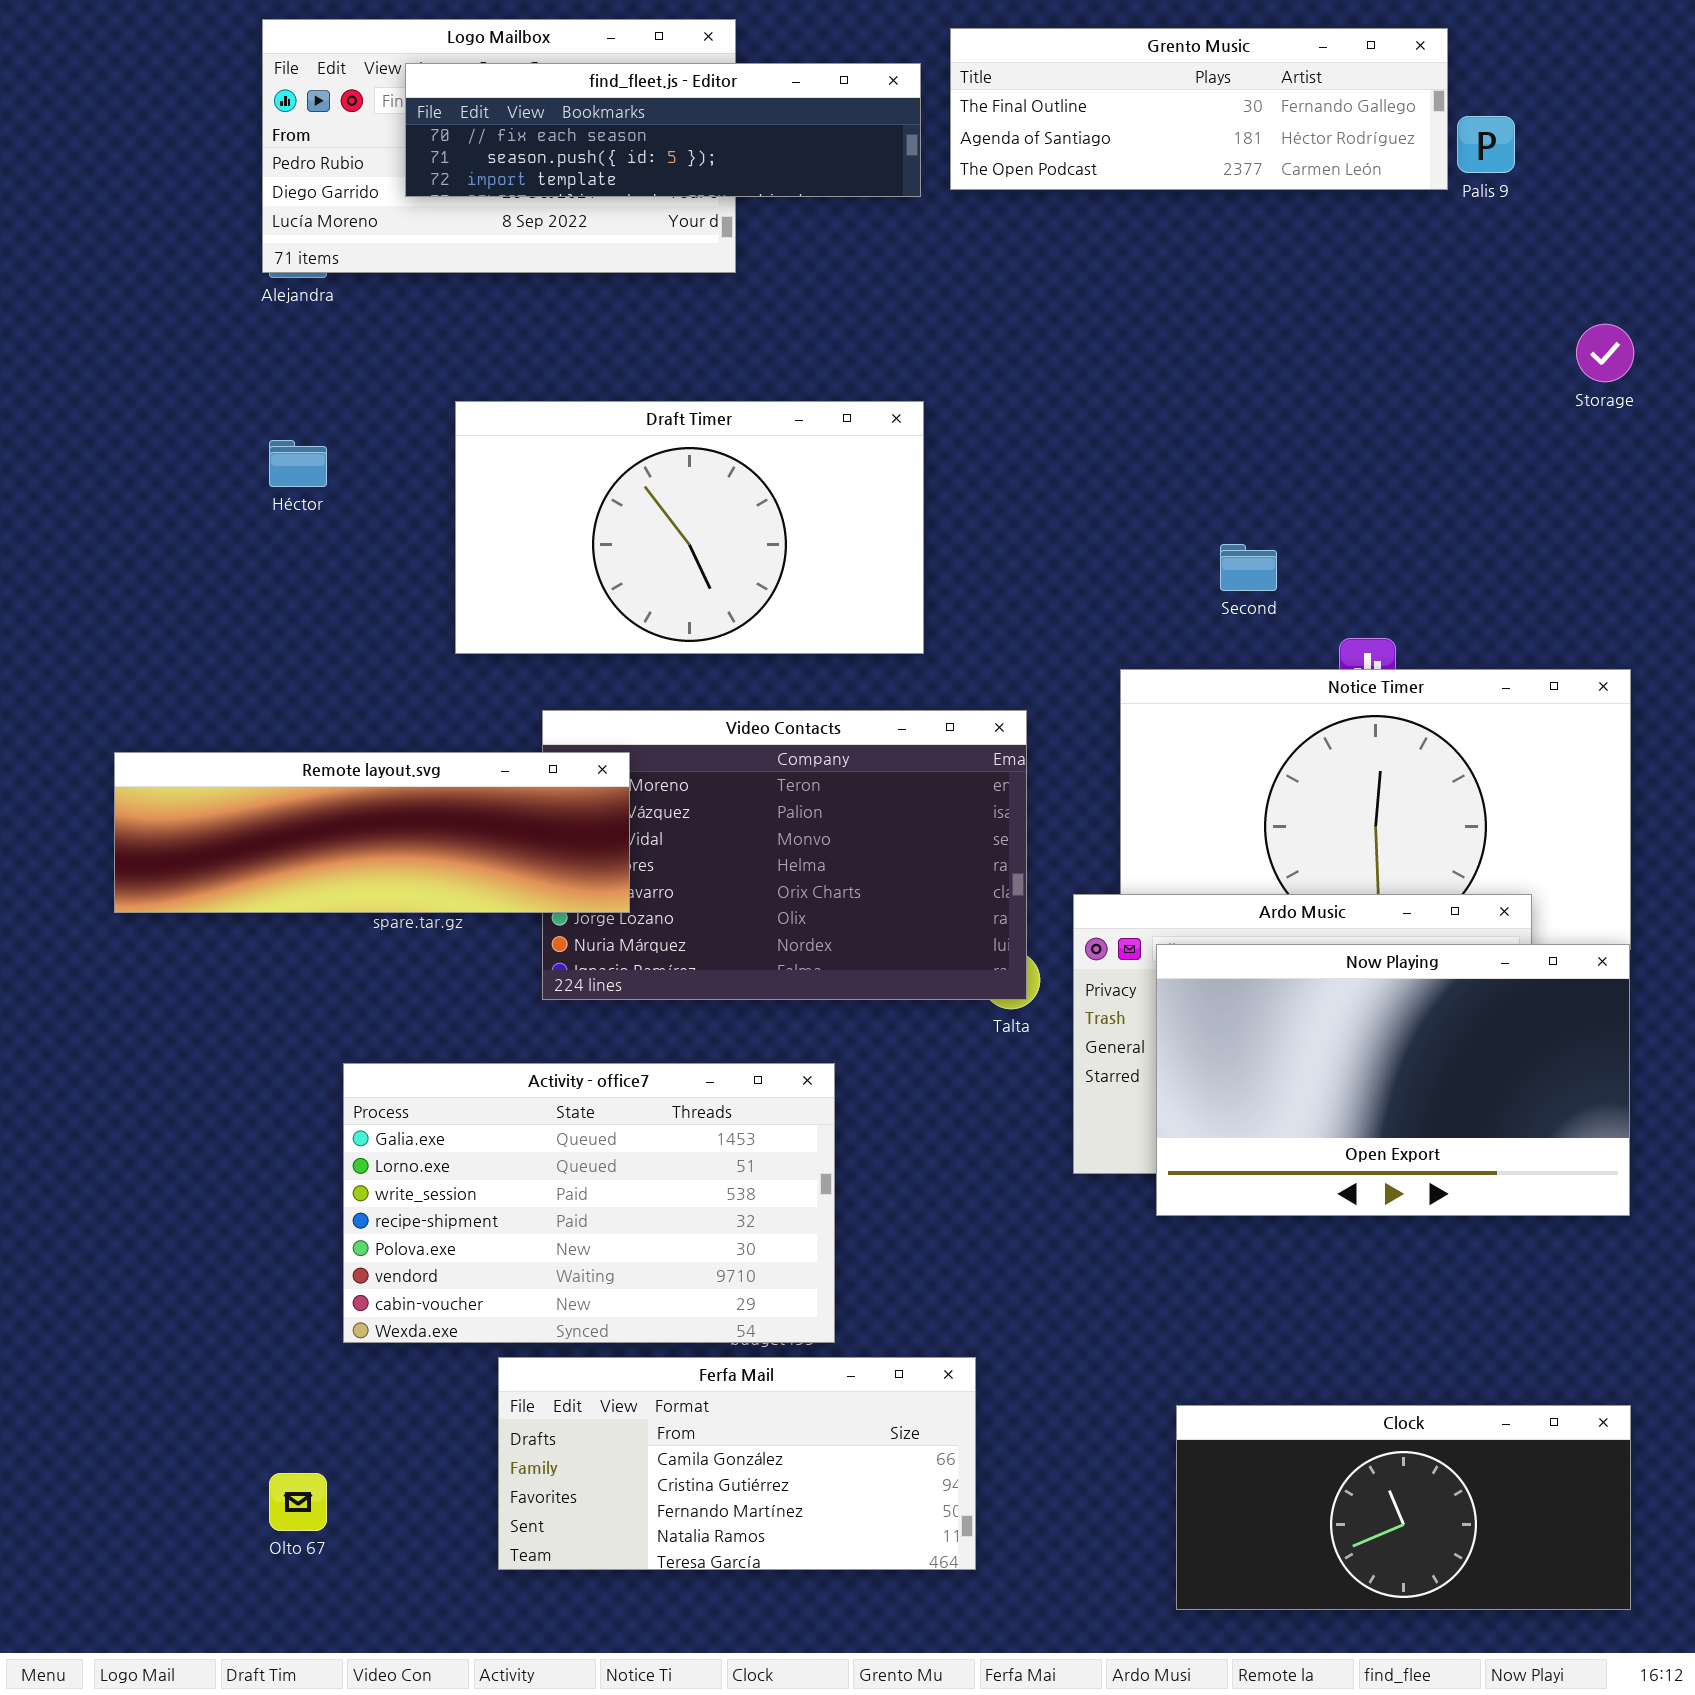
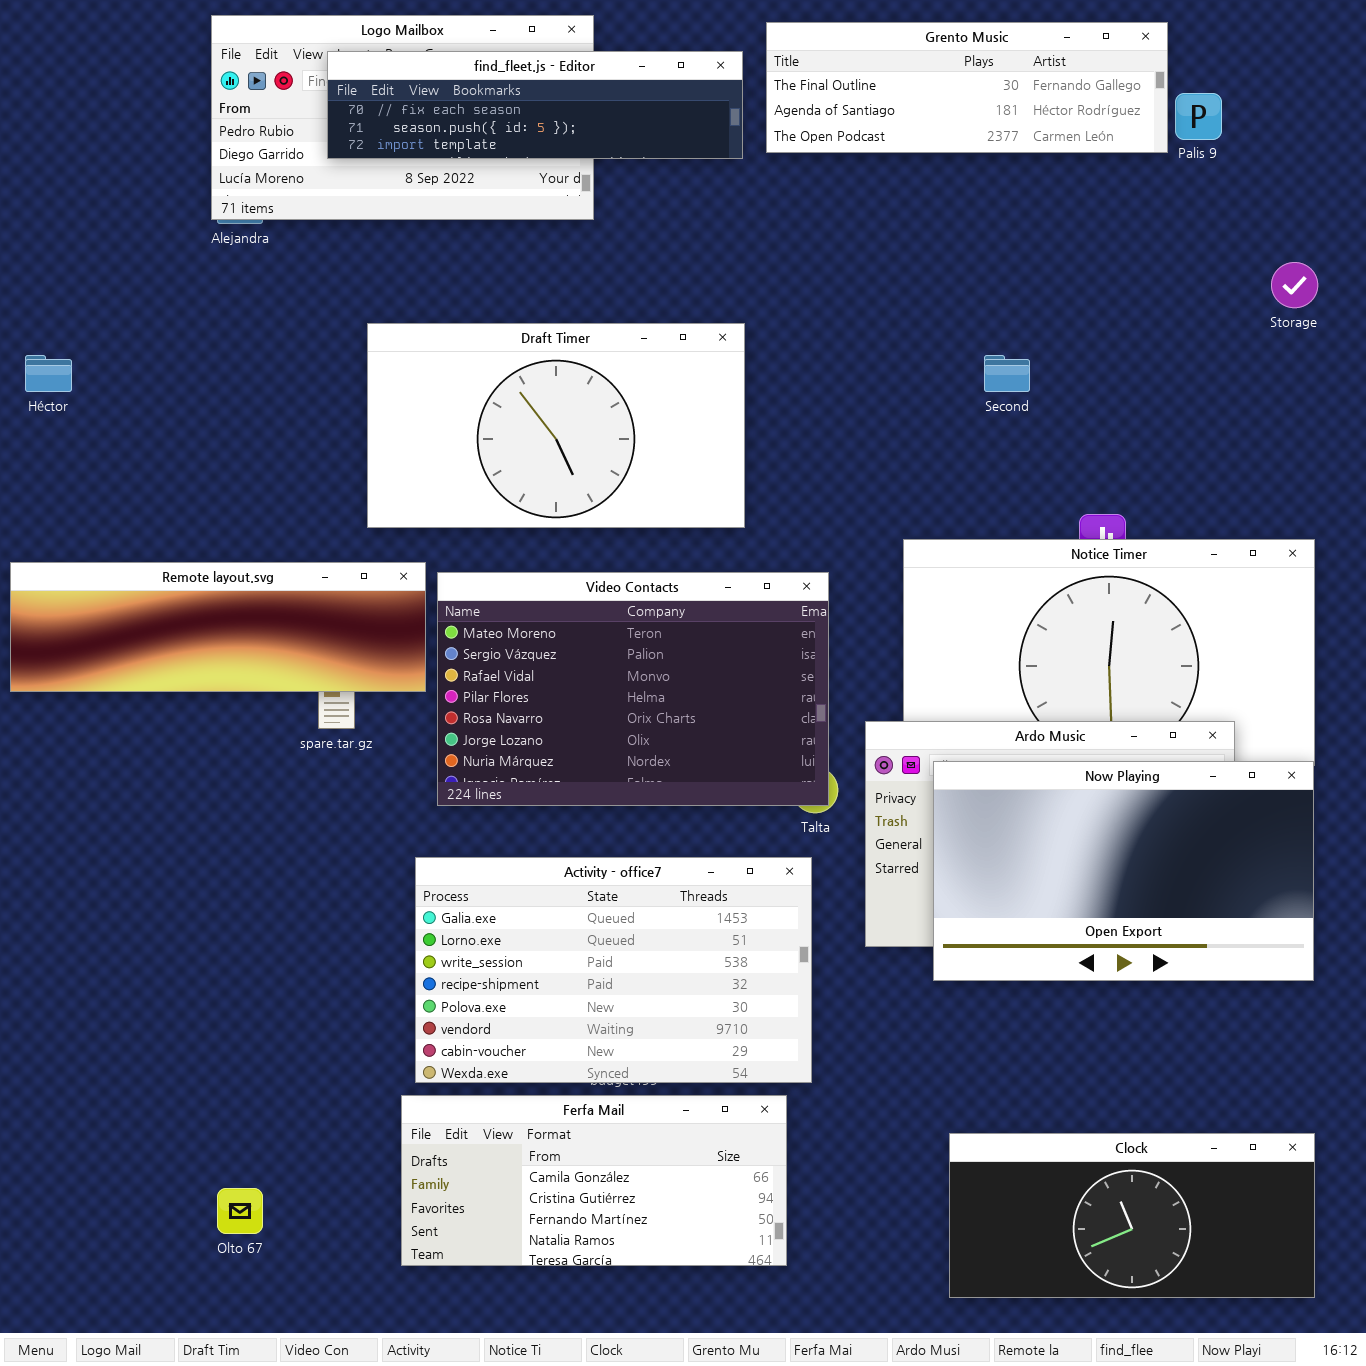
Héctor: [269,440,327,487] -> [25,355,72,392], moved
Second: [1220,544,1277,591] -> [984,355,1030,392], moved
Remote layout.svg: [114,752,630,913] -> [10,562,426,692], moved
Activity - office7: [343,1063,835,1343] -> [415,857,812,1083], moved

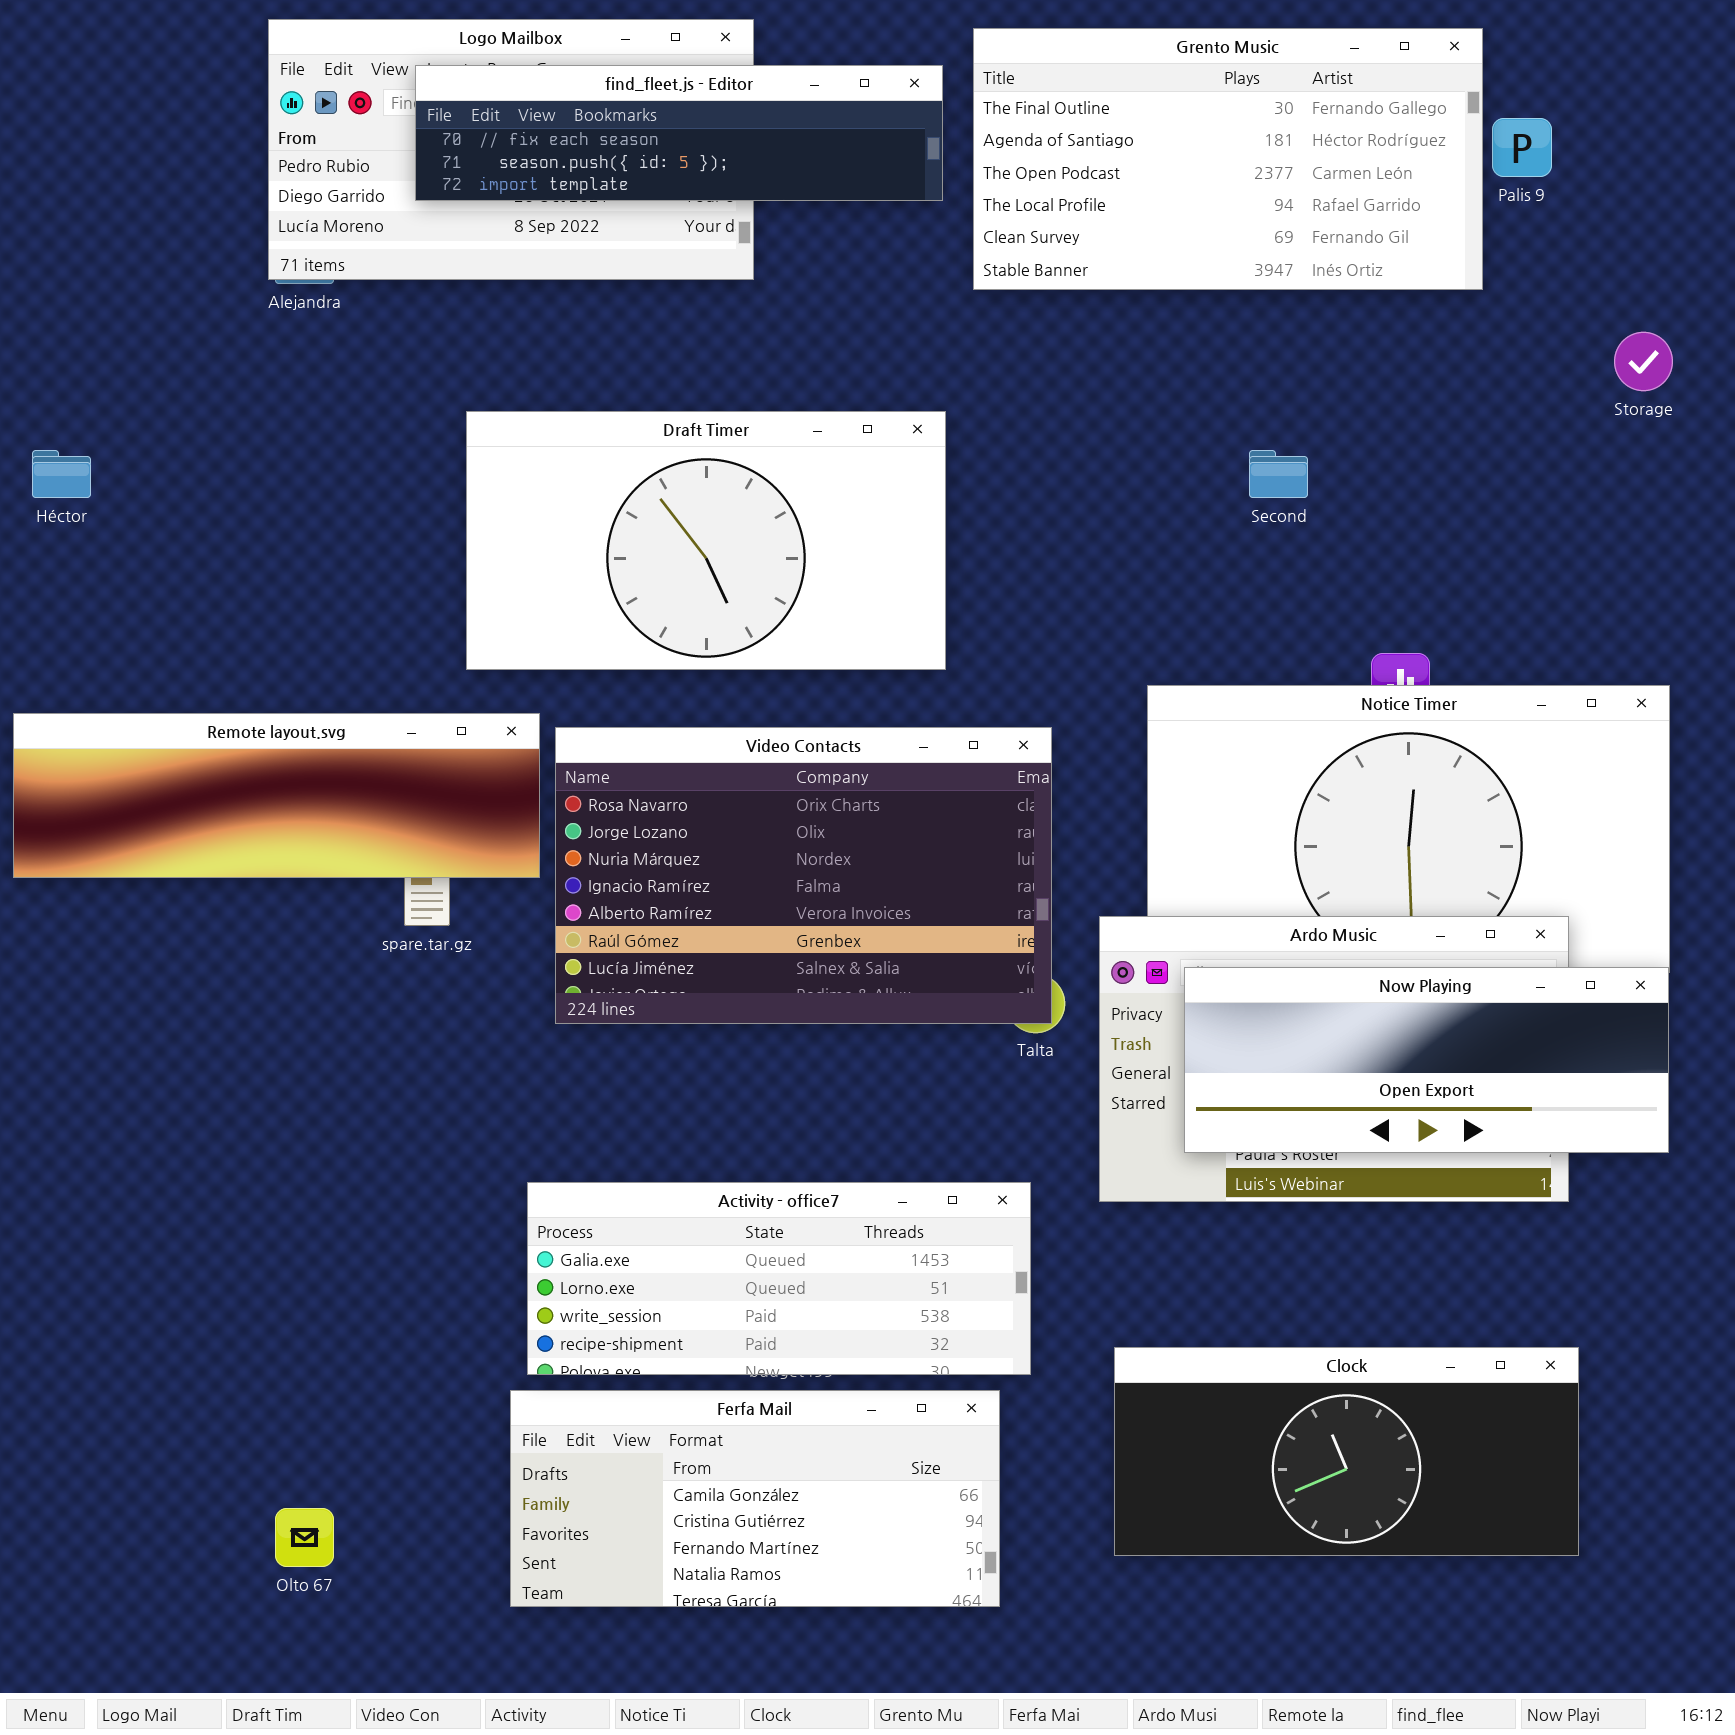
Grento Music: [766,22,1168,153] -> [973,28,1483,290], resized
Video Contacts: [437,572,829,806] -> [555,727,1052,1024], scrolled down 4 rows
Now Playing: [933,761,1314,981] -> [1184,967,1669,1153], resized
Activity - office7: [415,857,812,1083] -> [527,1182,1031,1375], resized
Clock: [949,1133,1315,1298] -> [1114,1347,1579,1556], moved

